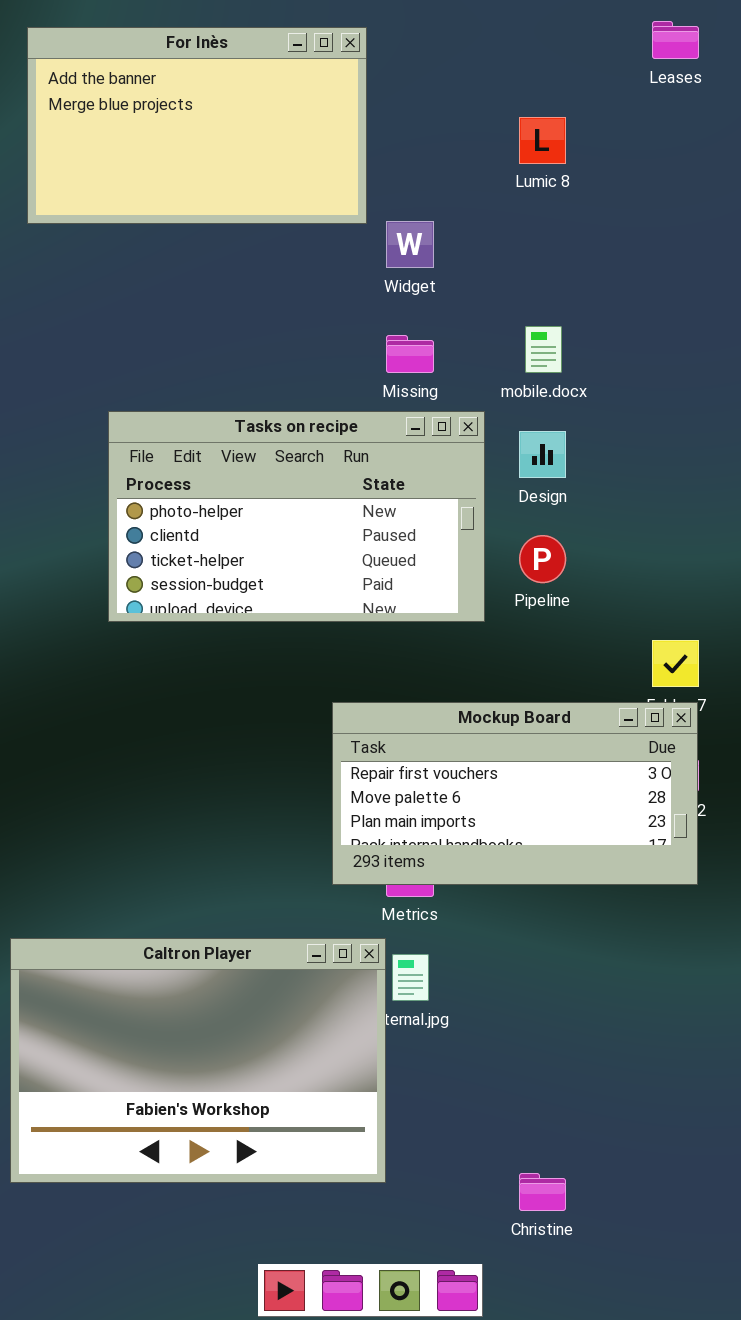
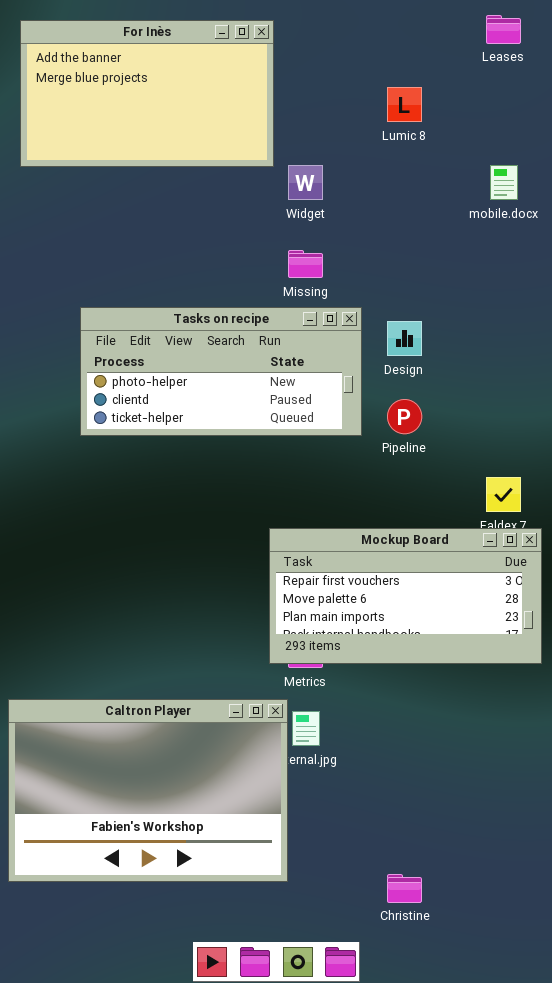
mobile.docx: [525,326,562,373] -> [490,165,518,200], moved
Tasks on recipe: [108,411,485,622] -> [80,307,362,436], resized
Mockup Board: [332,702,698,885] -> [269,528,542,664], moved

